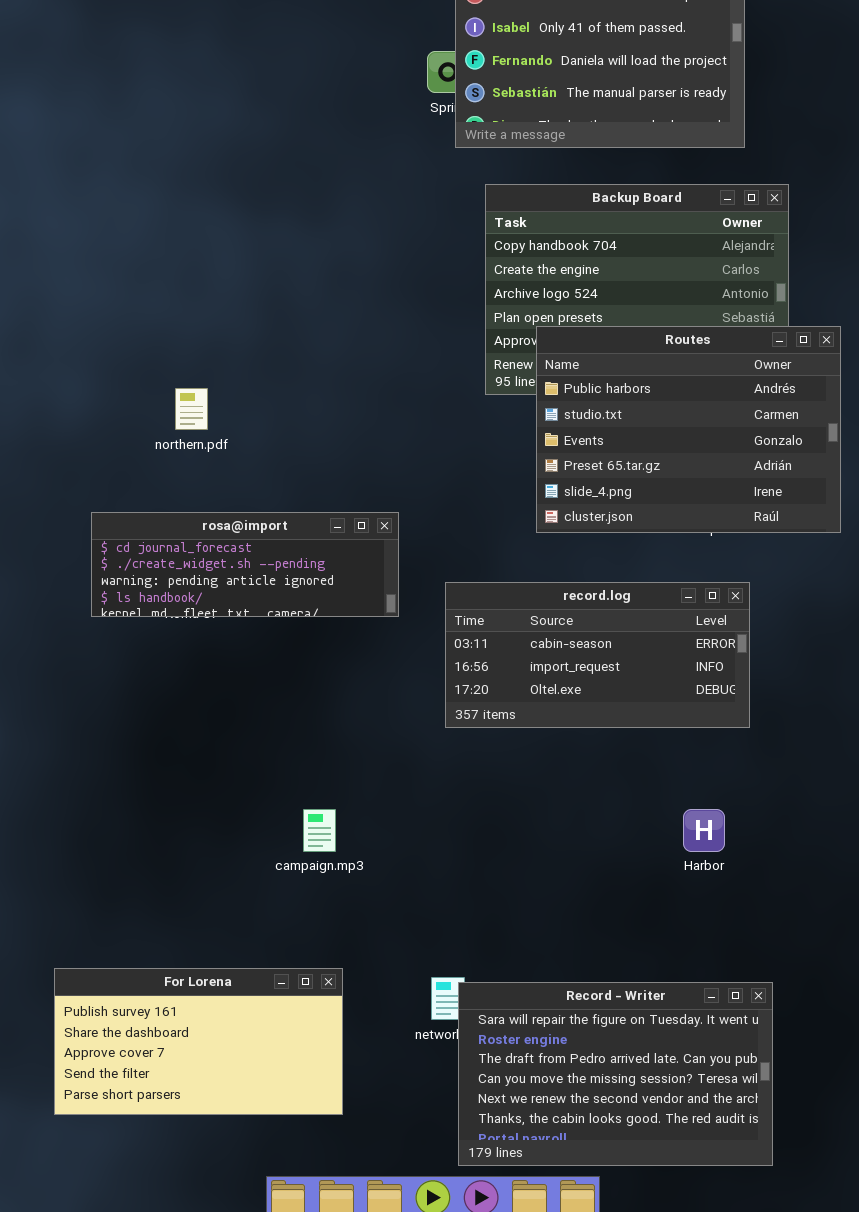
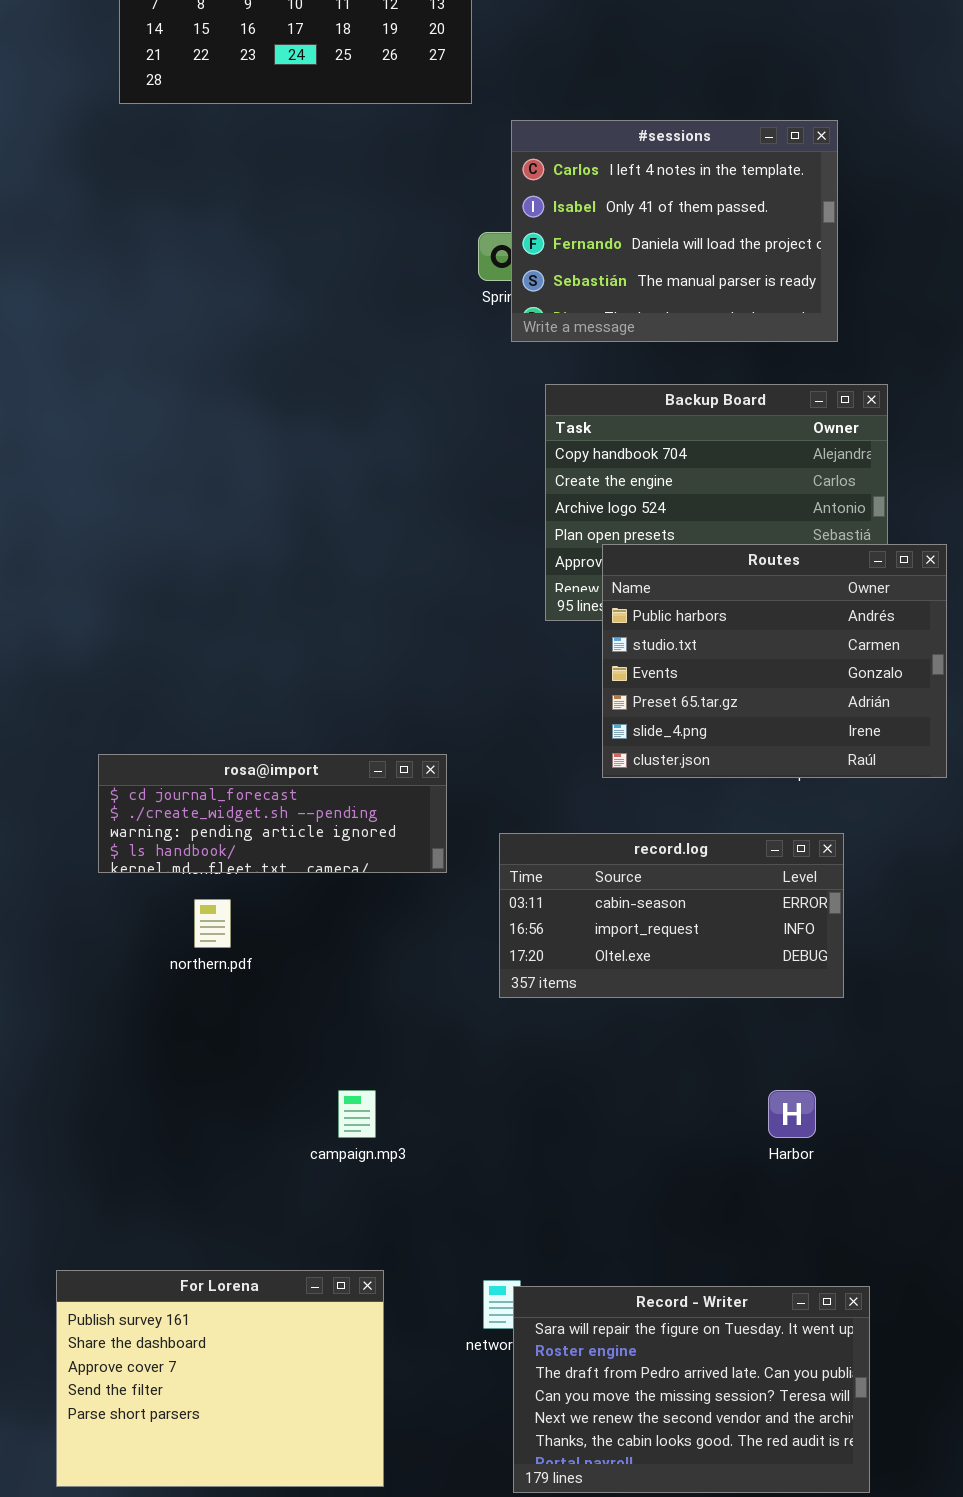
northern.pdf: [175,388,208,430] -> [194,899,231,948], moved
For Lorena: [54,968,343,1115] -> [56,1270,384,1487], resized

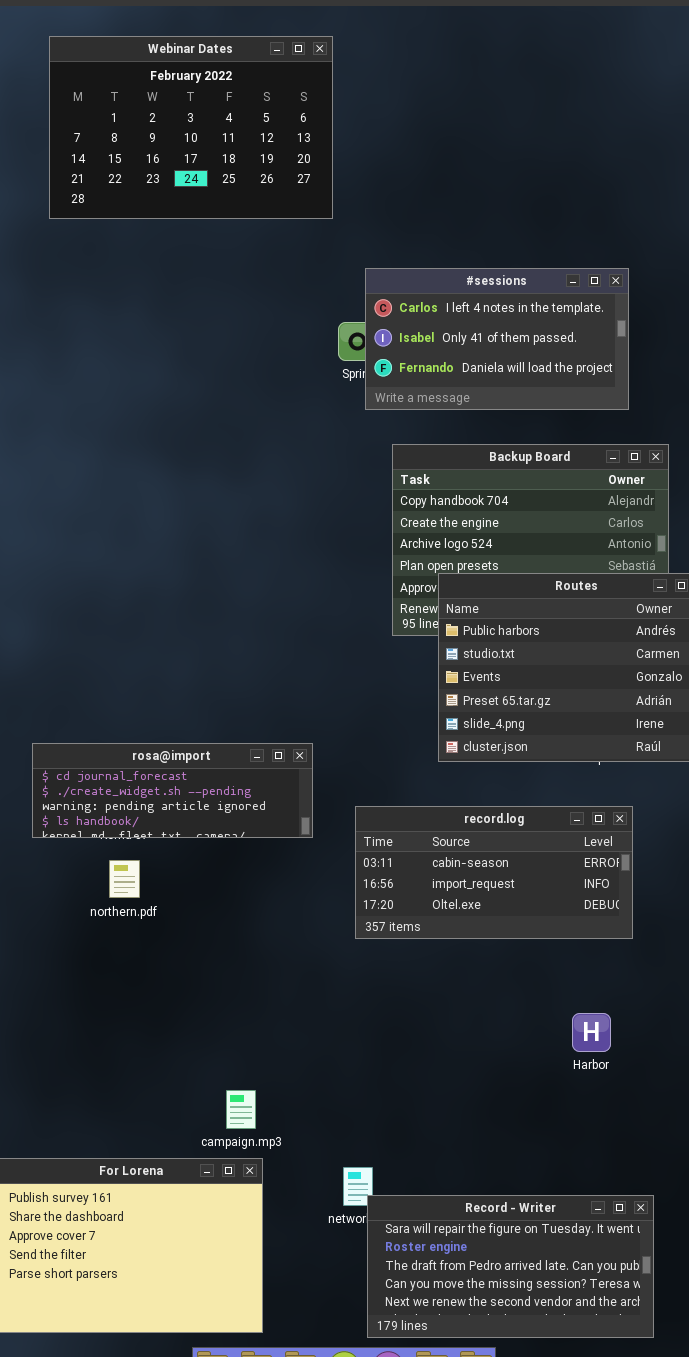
#sessions: [511,120,838,342] -> [365,268,629,410], resized
campaign.mp3: [338,1090,376,1138] -> [226,1090,256,1129], moved
Record - Writer: [513,1286,870,1493] -> [367,1195,654,1338], resized

